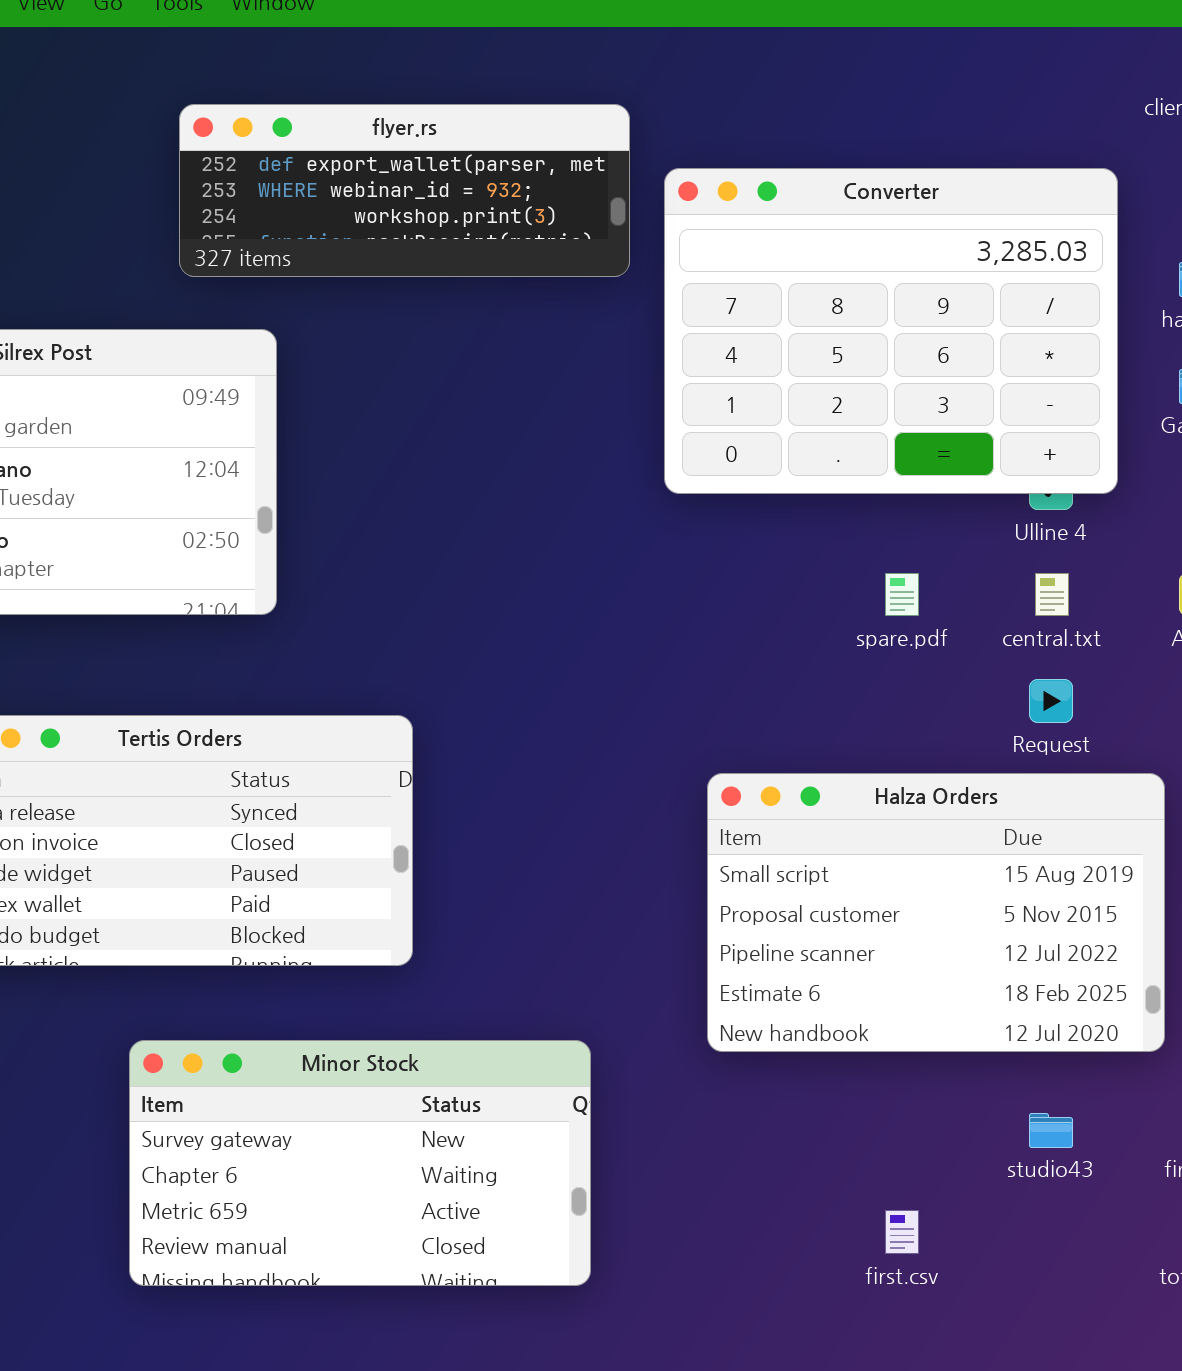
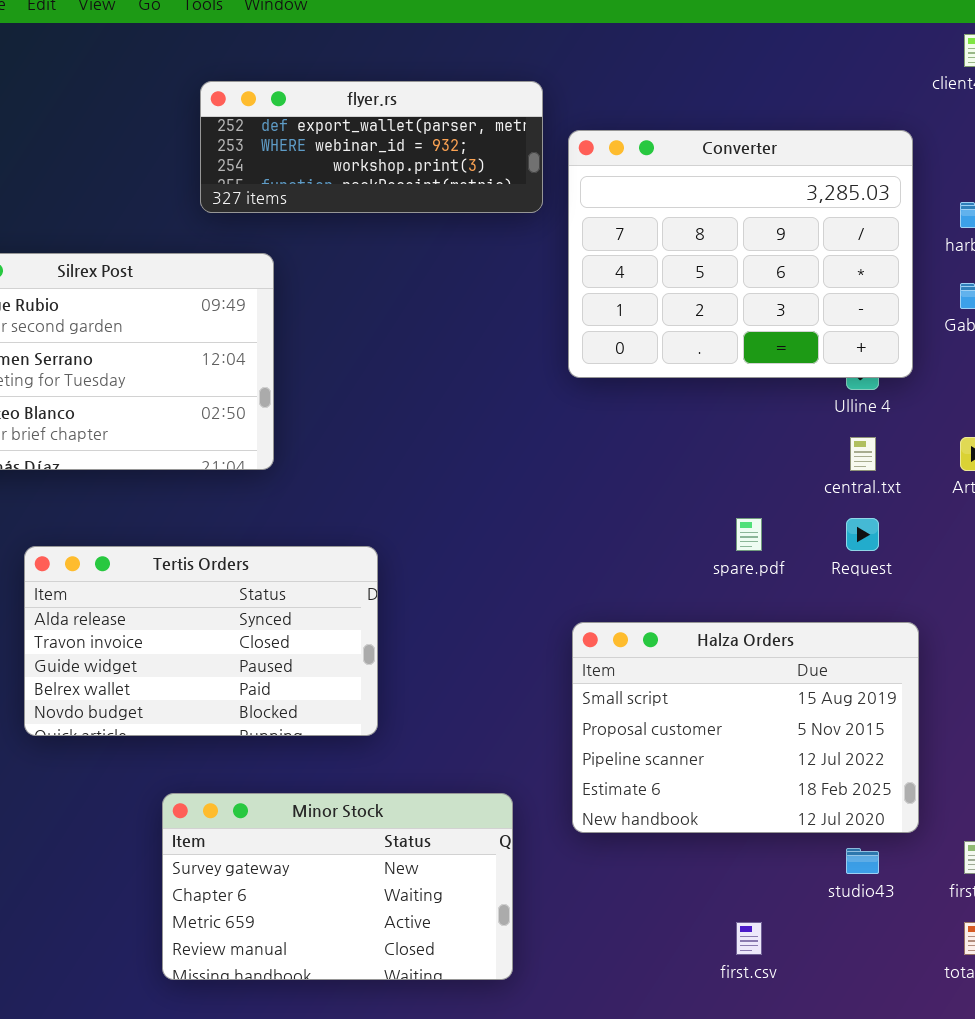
spare.pdf: [885,573,919,616] -> [736,518,762,551], moved
Halza Orders: [707,773,1165,1052] -> [572,622,919,833], moved

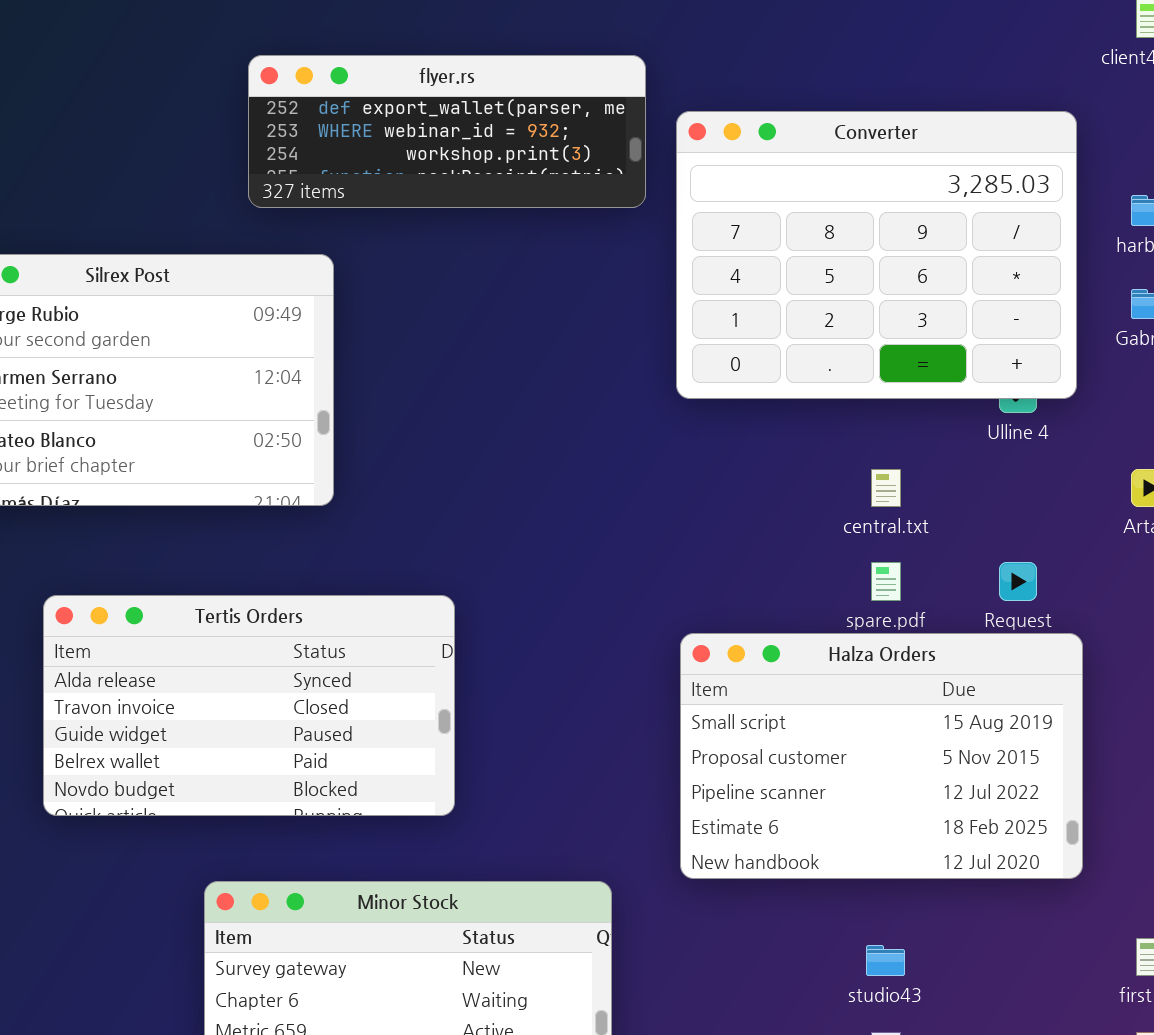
central.txt: [850,437,876,471] -> [871,469,901,507], moved
Halza Orders: [572,622,919,833] -> [680,633,1083,879], moved
studio43: [846,848,879,874] -> [866,945,905,976], moved

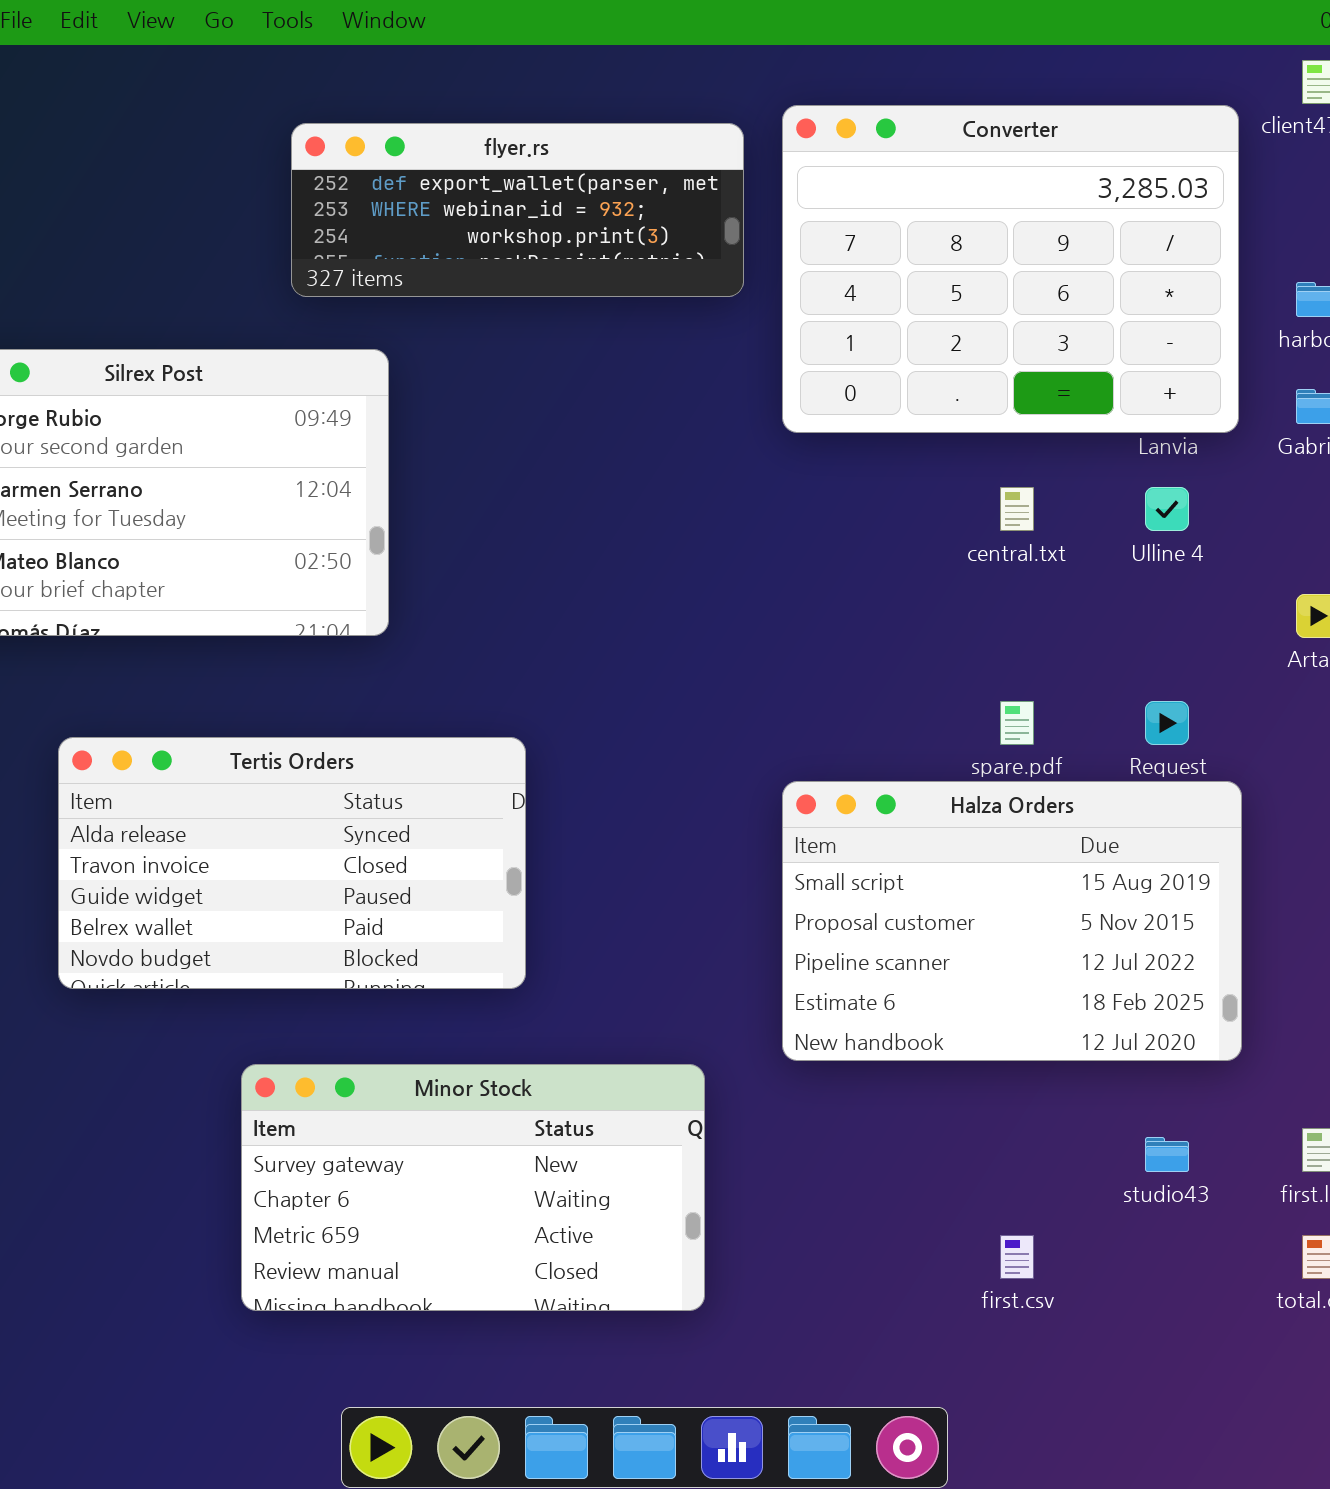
Converter: [676,111,1077,399] -> [782,105,1239,433], moved
central.txt: [871,469,901,507] -> [1000,487,1034,531], moved
studio43: [866,945,905,976] -> [1145,1137,1189,1172], moved

